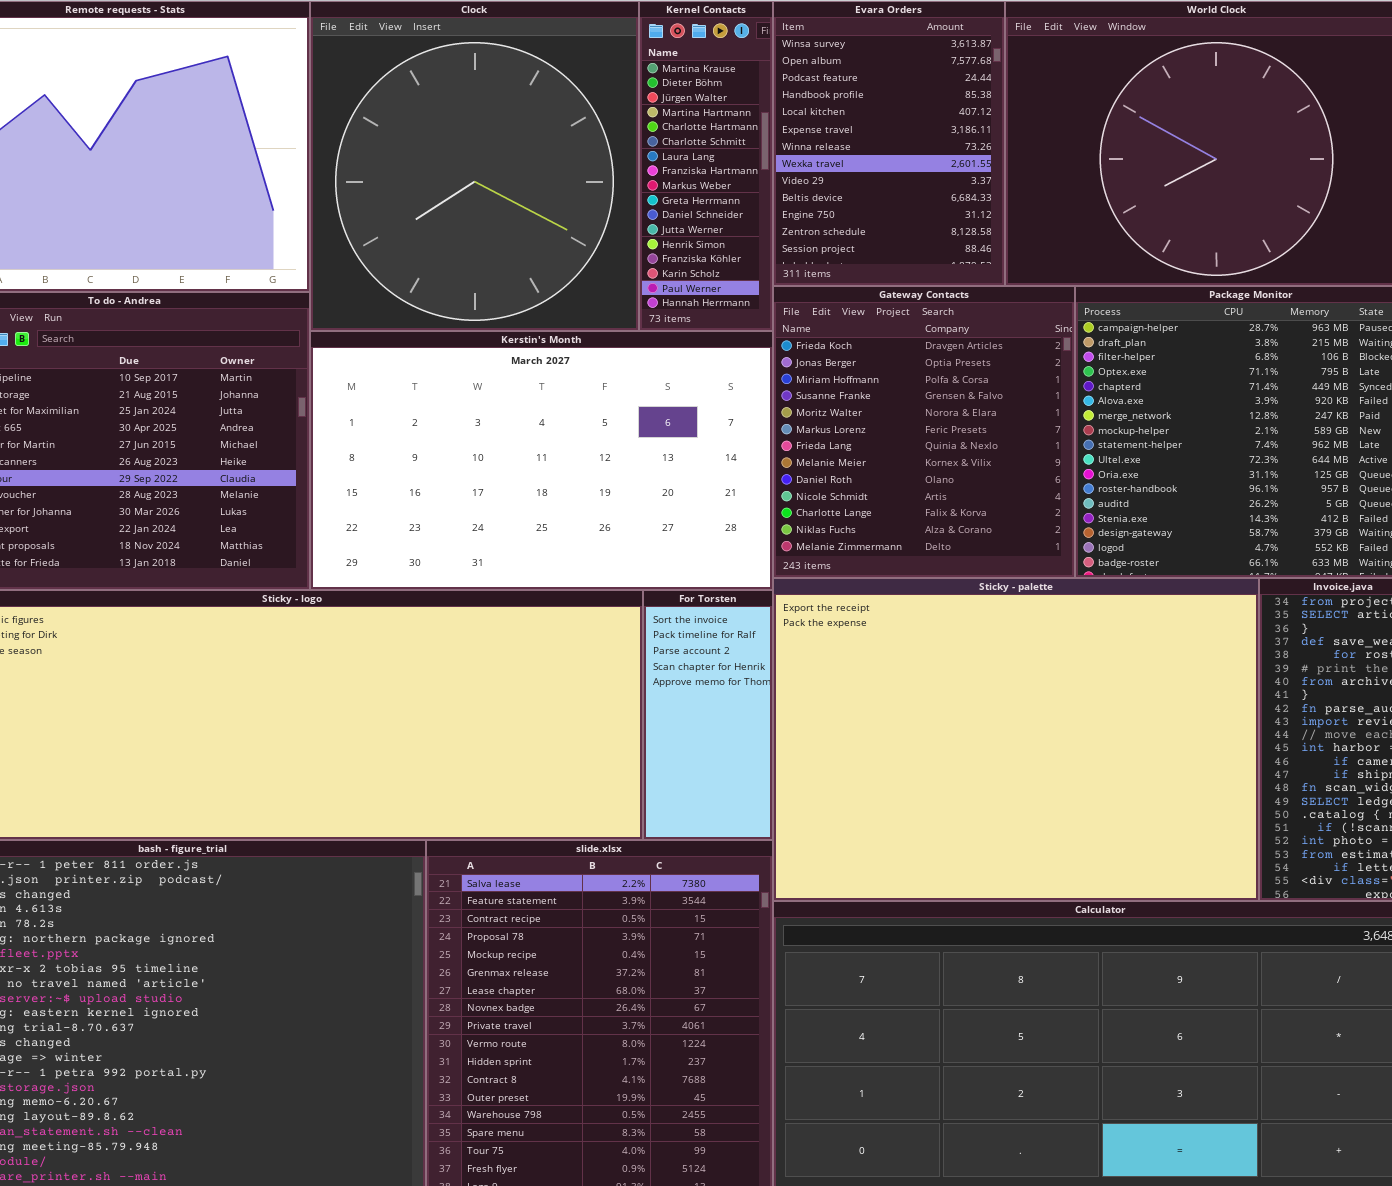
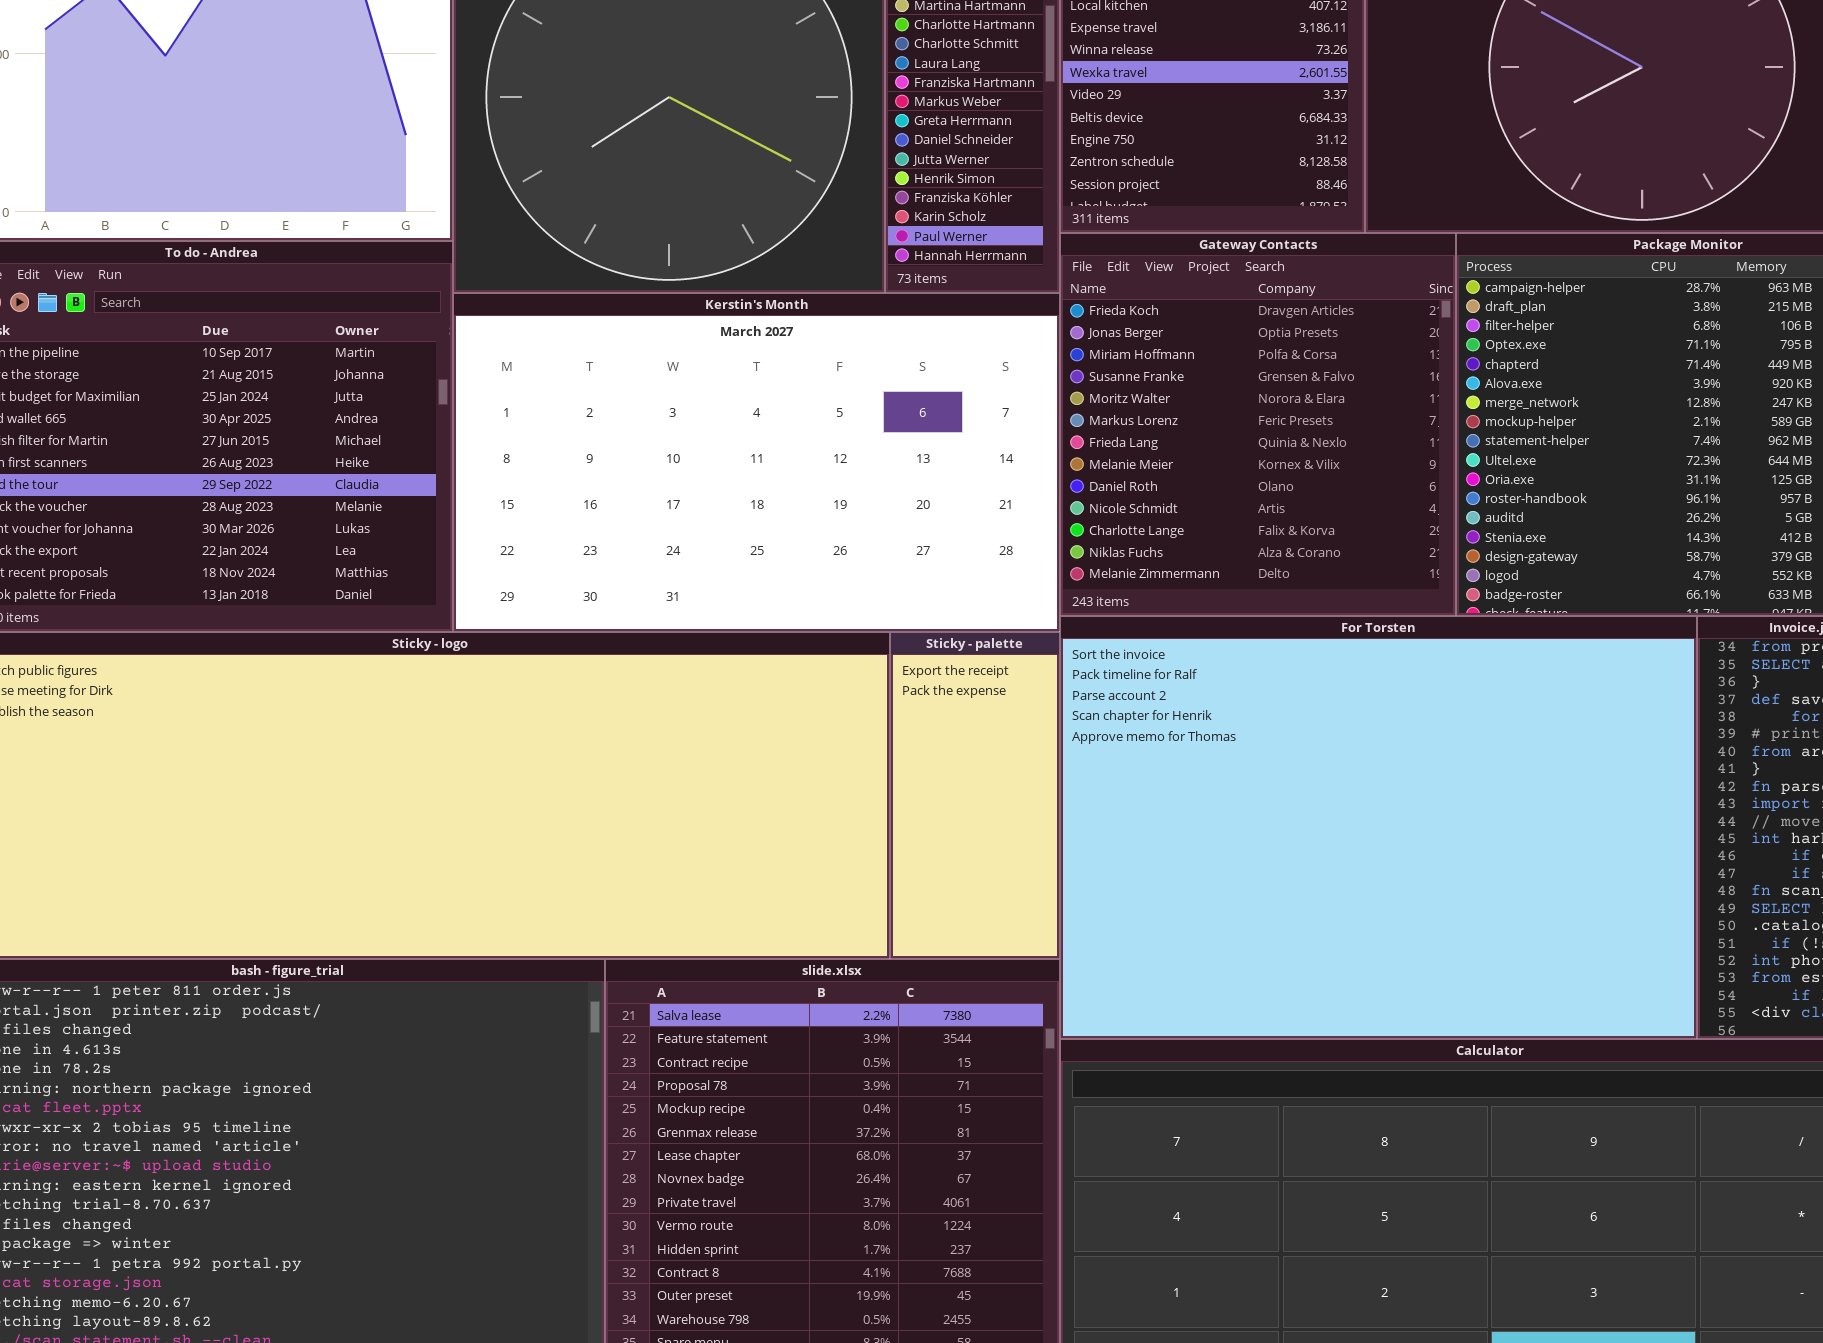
Sticky - palette: [773,578,1259,901] -> [890,632,1060,959], moved, resized
For Torsten: [643,590,773,840] -> [1060,616,1697,1039], moved, resized

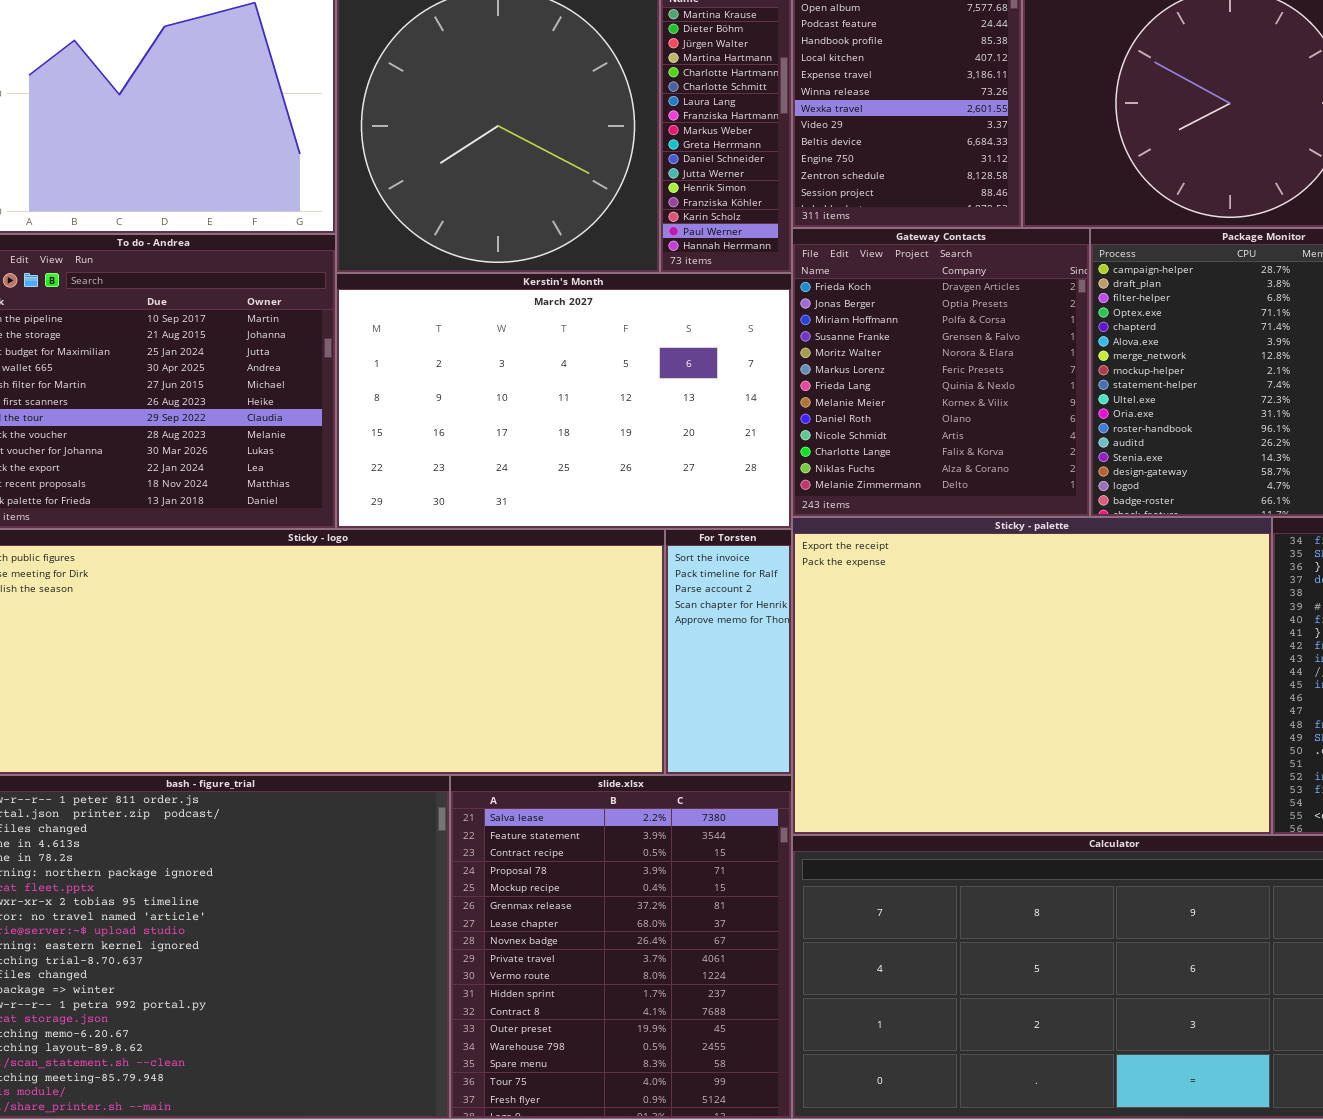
For Torsten: [1060,616,1697,1039] -> [665,529,792,775], moved, resized
Sticky - palette: [890,632,1060,959] -> [792,517,1272,835], moved, resized

